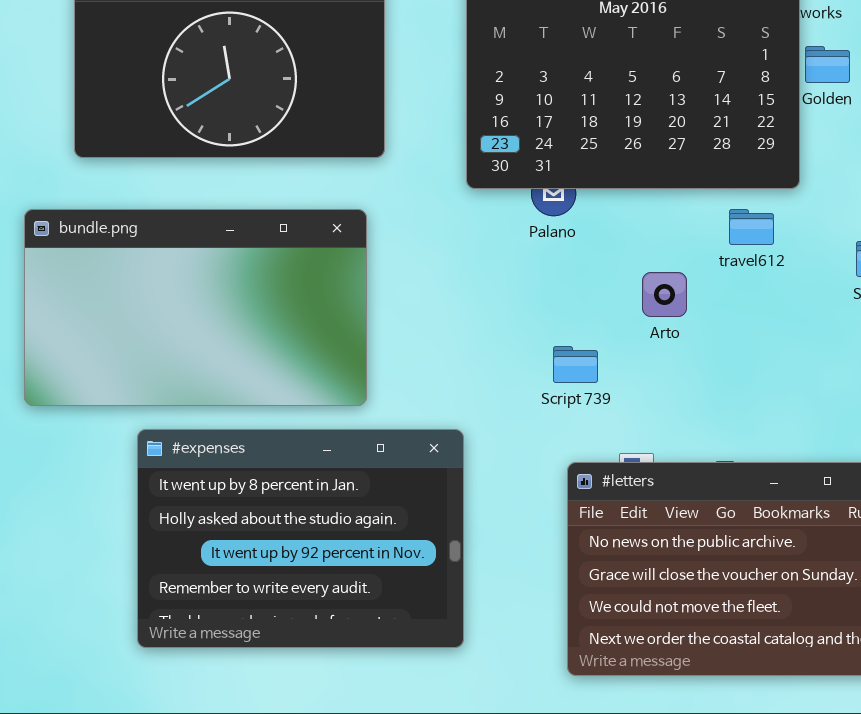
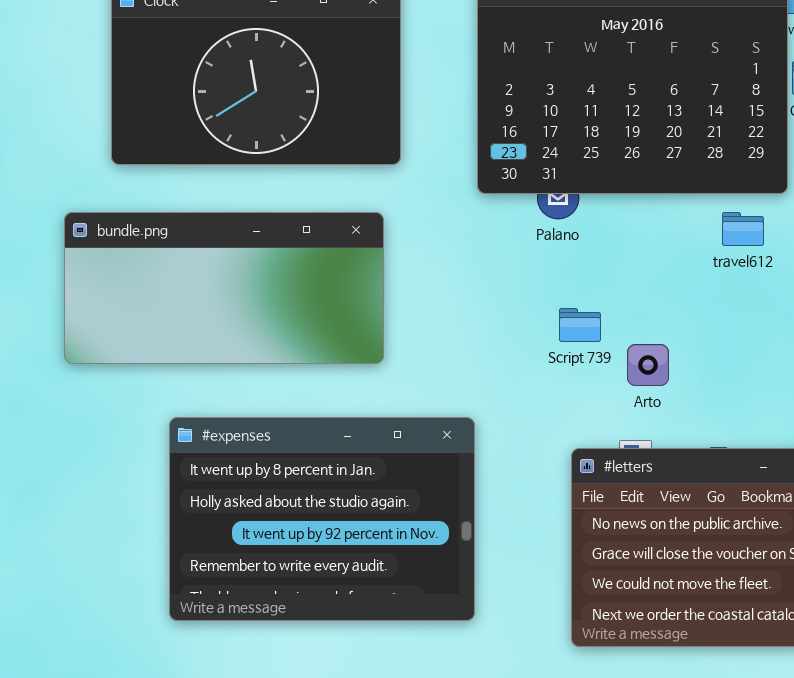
bundle.png: [24,209,367,406] -> [64,212,384,364], resized
Arto: [642,272,687,317] -> [627,344,669,386], moved
Script 739: [553,346,598,383] -> [559,308,601,342], moved

